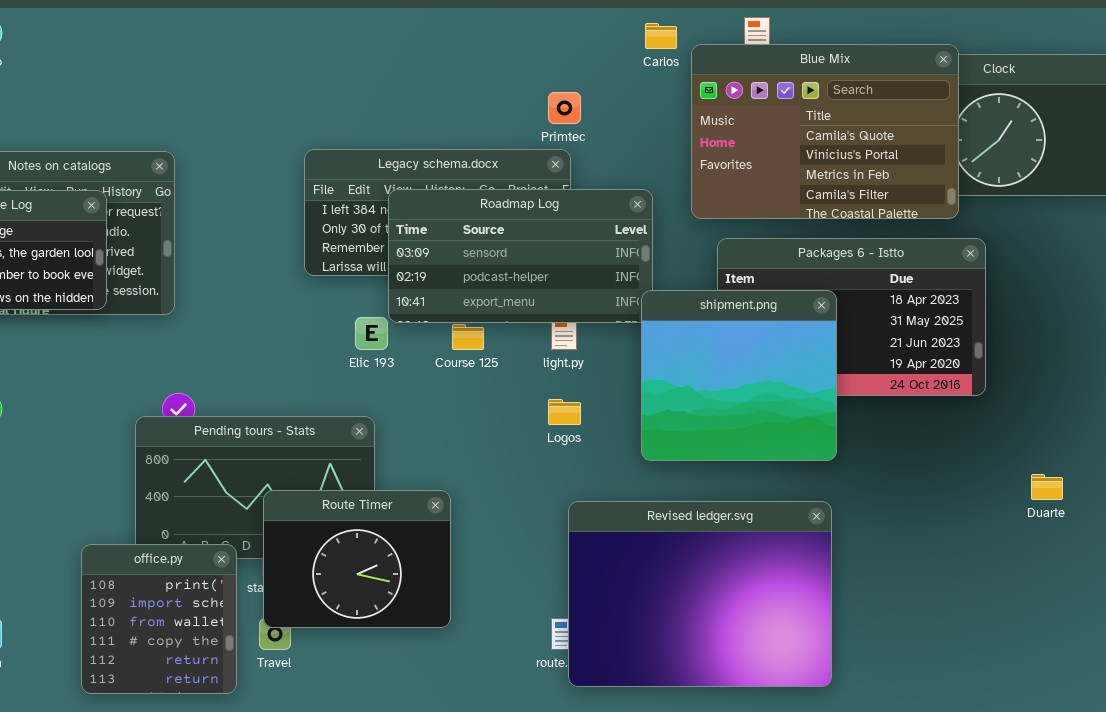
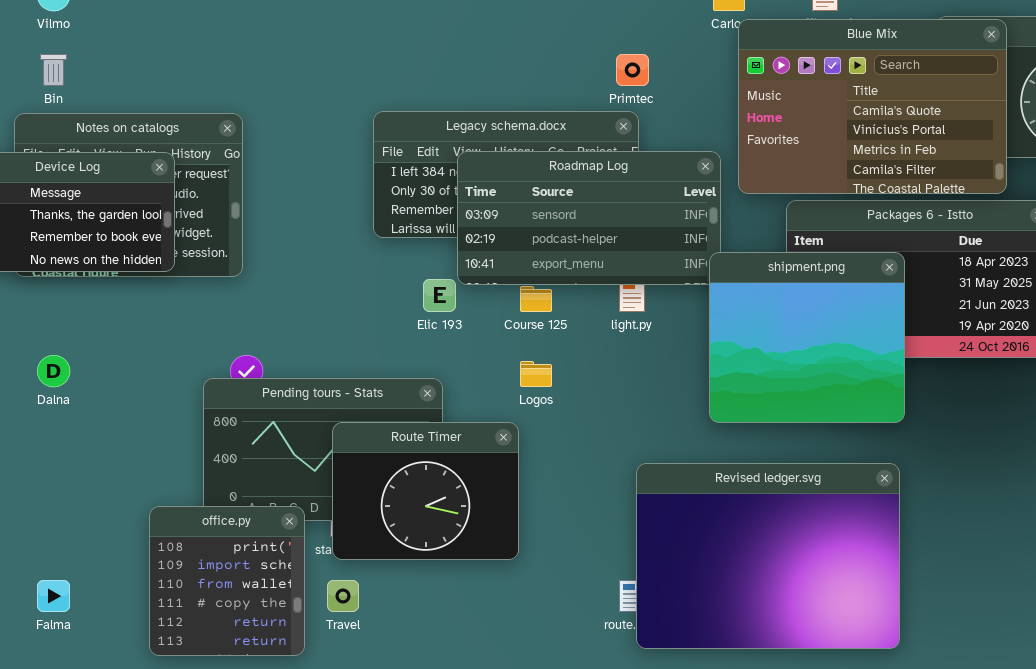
Blue Mix: [691,44,959,219] -> [738,19,1007,194], moved
Logos: [548,399,581,425] -> [520,361,552,387], moved
Route Timer: [263,490,451,628] -> [332,422,519,560], moved

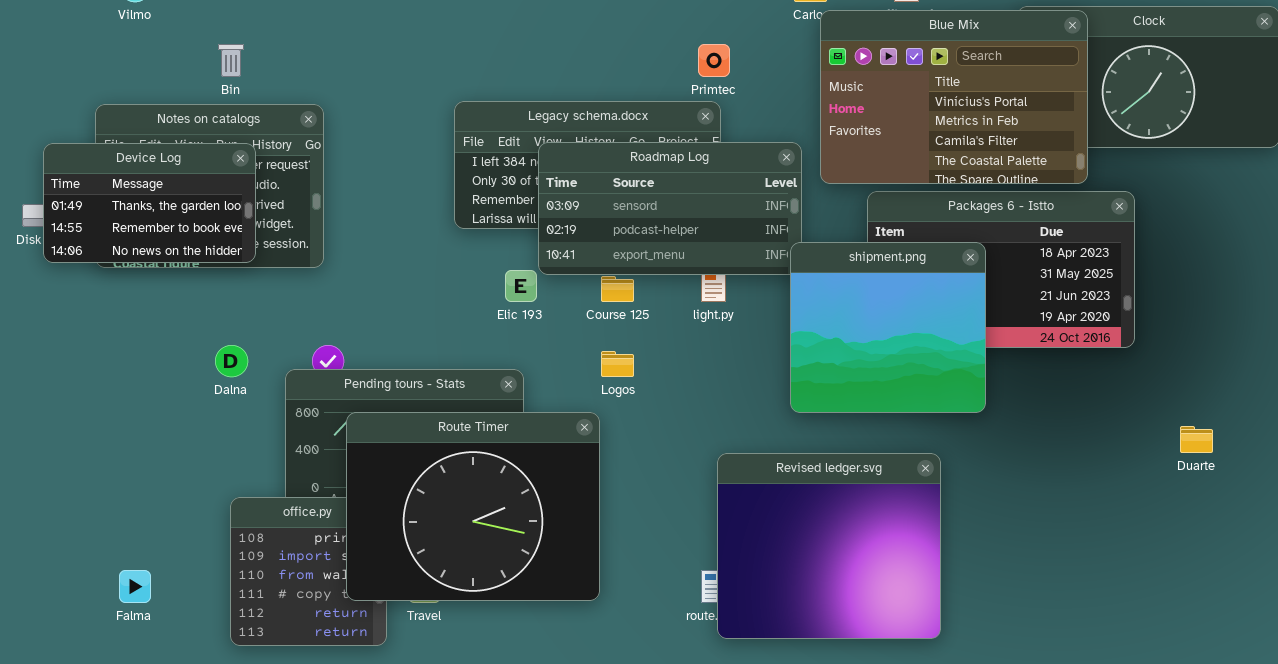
Blue Mix: [738,19,1007,194] -> [820,10,1088,184], scrolled down 1 row
Bin: [40,54,67,86] -> [218,44,244,77], moved
Dalna: [37,355,70,387] -> [215,345,248,377], moved
Route Timer: [332,422,519,560] -> [346,412,600,601], resized
Revised ledger.svg: [636,463,900,649] -> [717,453,941,639], resized

